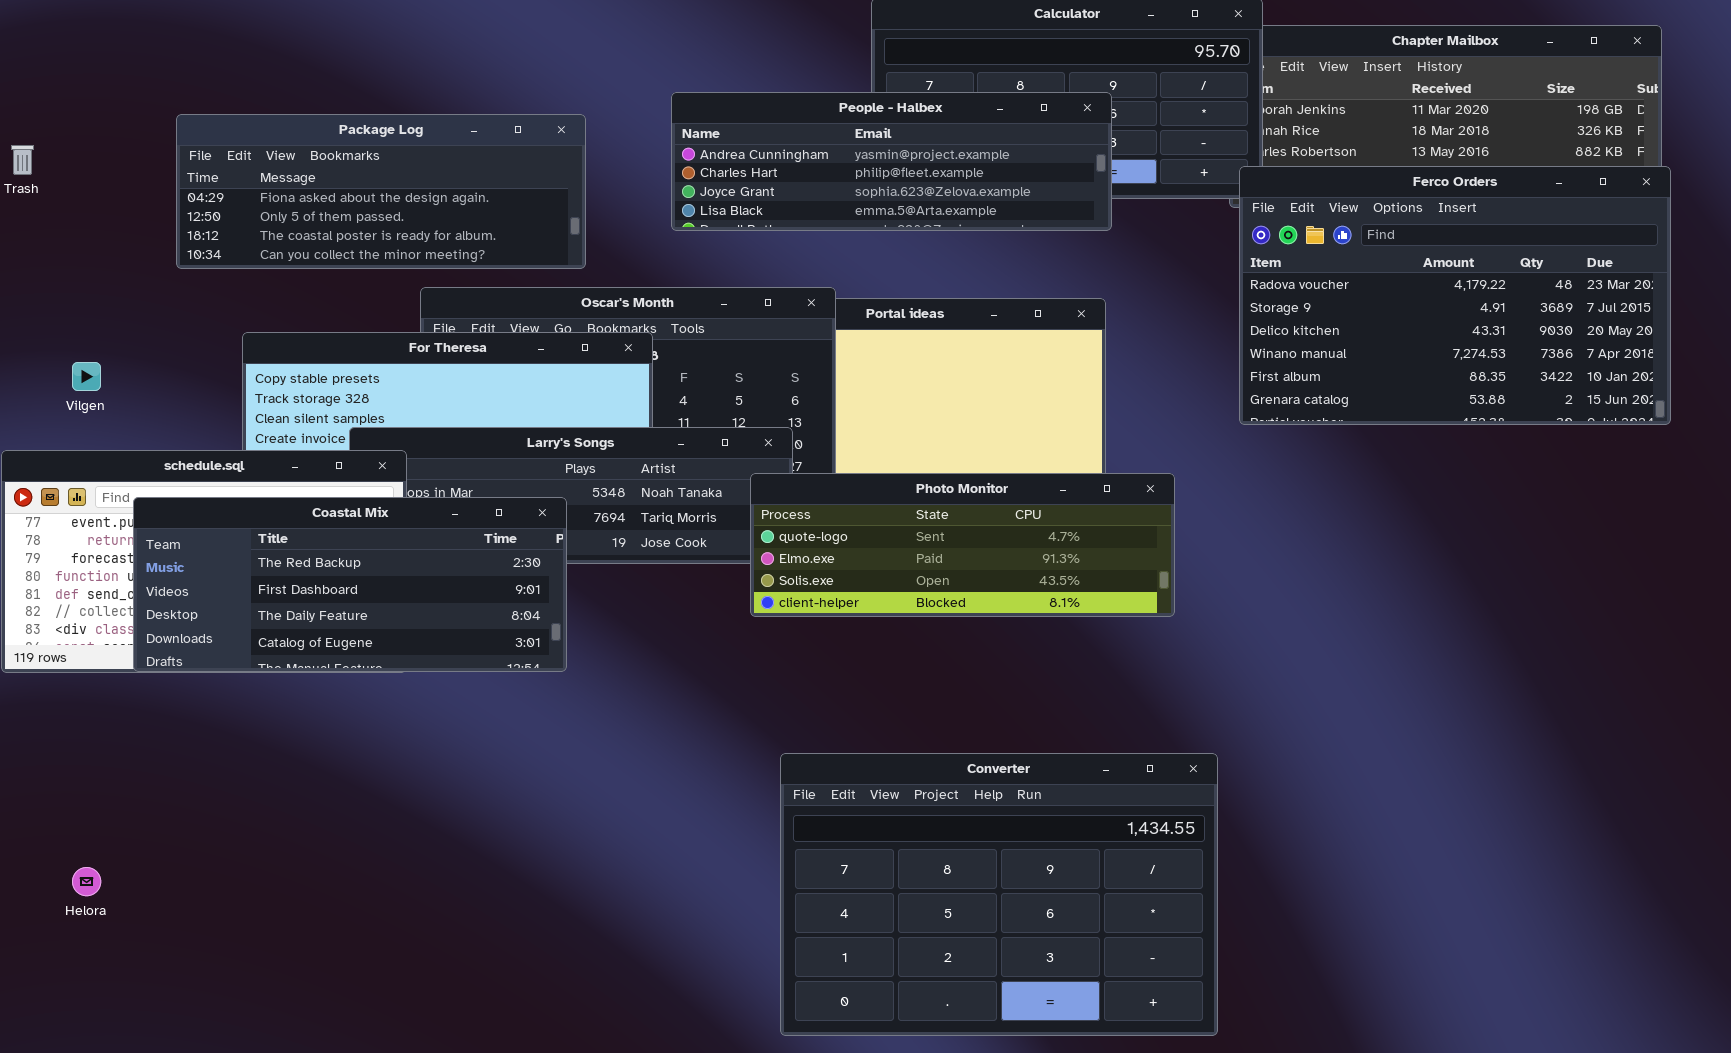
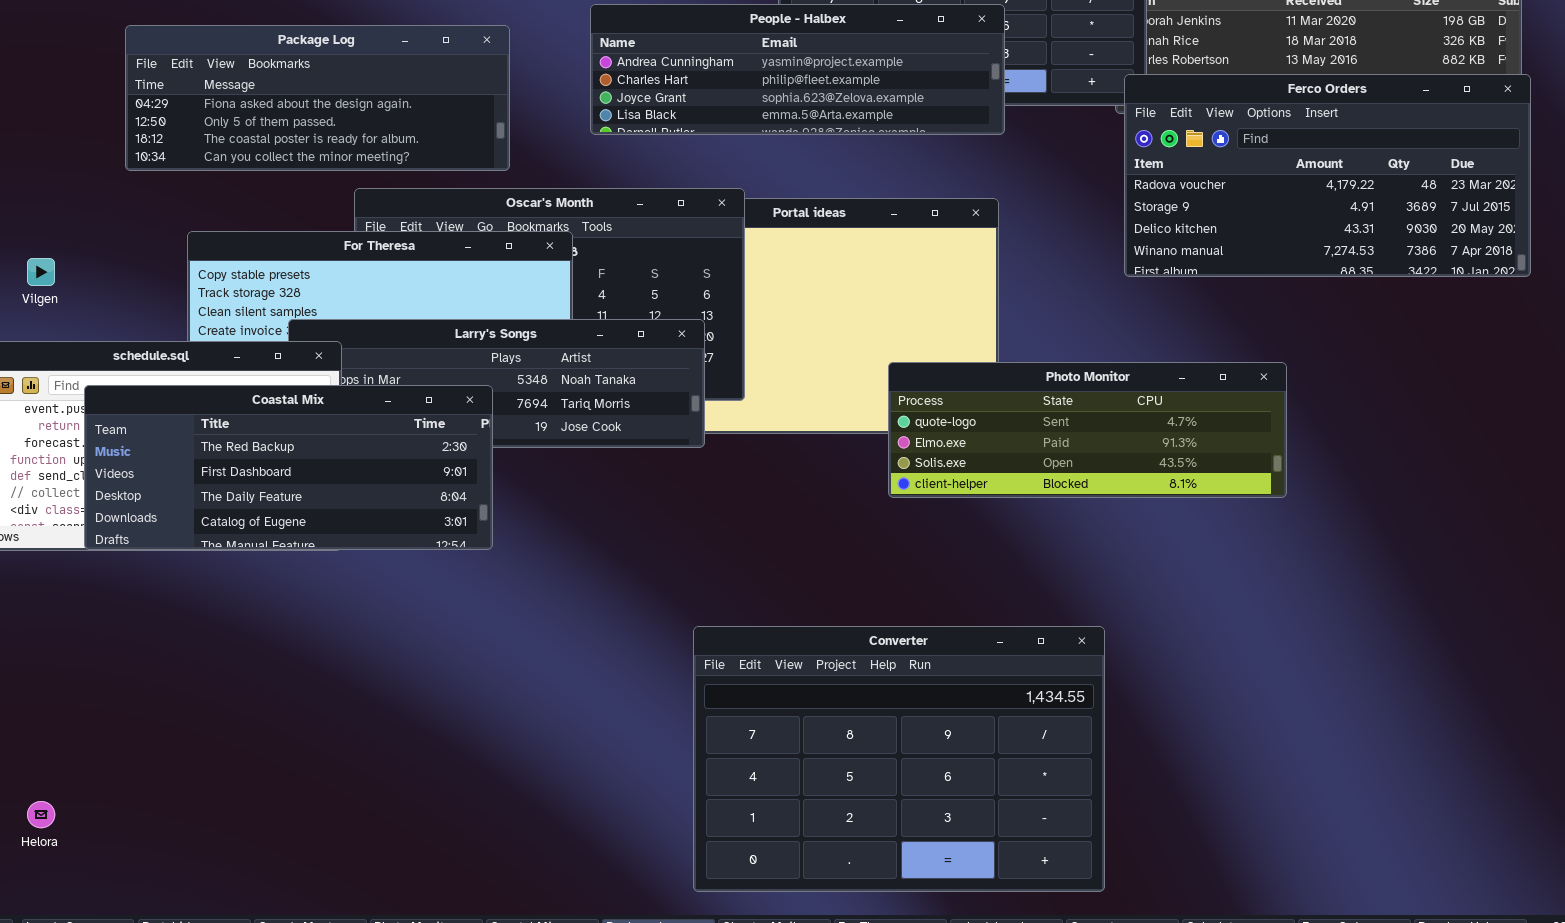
Ferco Orders: [1239,166,1671,425] -> [1124,74,1531,277], resized
Photo Monitor: [750,473,1175,617] -> [888,362,1287,498], moved
Helora: [72,867,101,896] -> [27,801,55,828], moved

